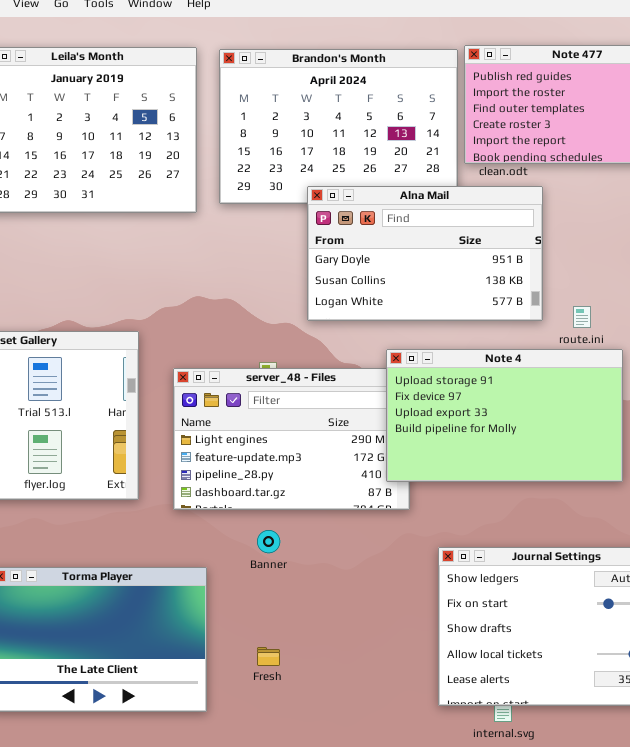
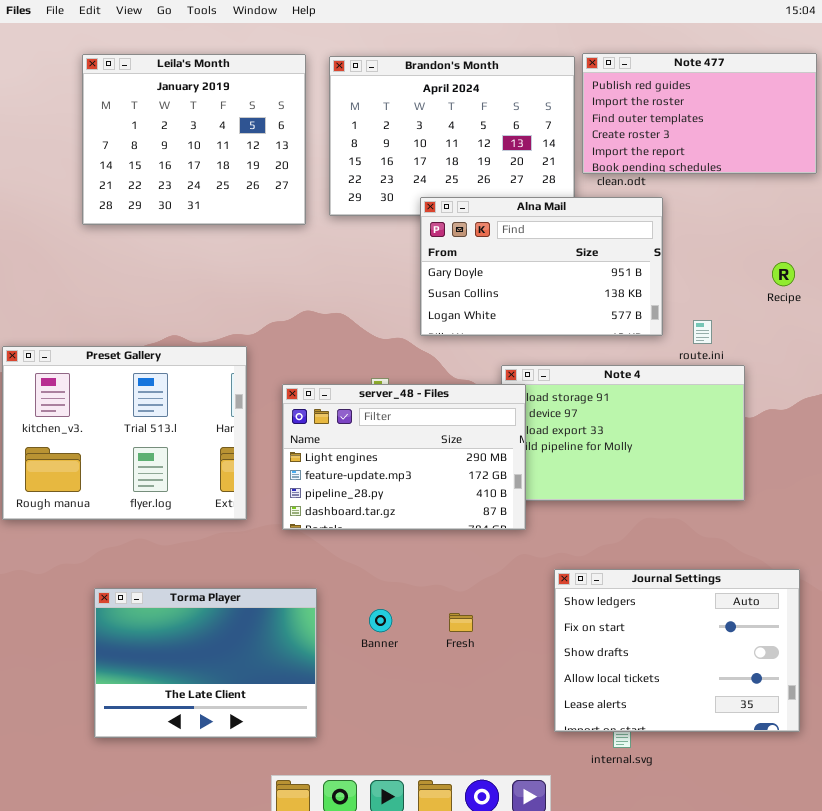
server_48 - Files: [173,368,410,510] -> [282,384,526,530], raised
Banner: [257,530,280,553] -> [369,609,392,632], moved
Fresh: [257,647,280,666] -> [449,613,473,632], moved

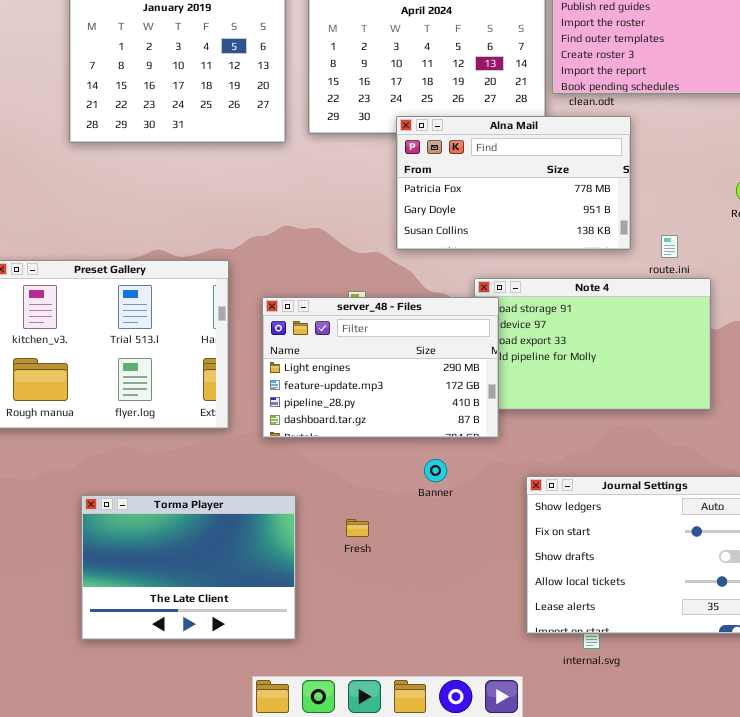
Alna Mail: [420,197,663,336] -> [396,116,631,250], scrolled up 1 row
Banner: [369,609,392,632] -> [424,459,447,482], moved
Fresh: [449,613,473,632] -> [346,519,369,537], moved

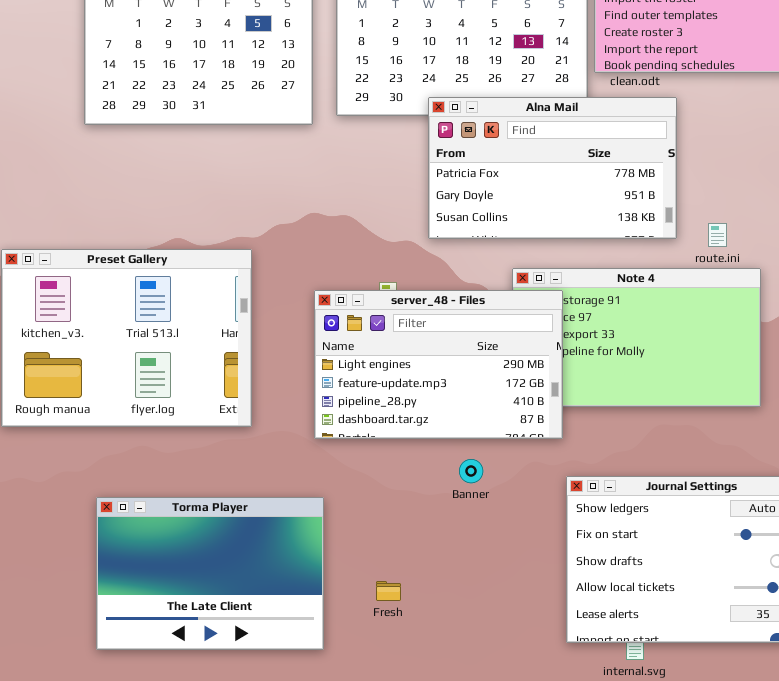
server_48 - Files: [262,297,499,438] -> [314,290,563,439], moved
Fresh: [346,519,369,537] -> [376,581,401,601], moved

